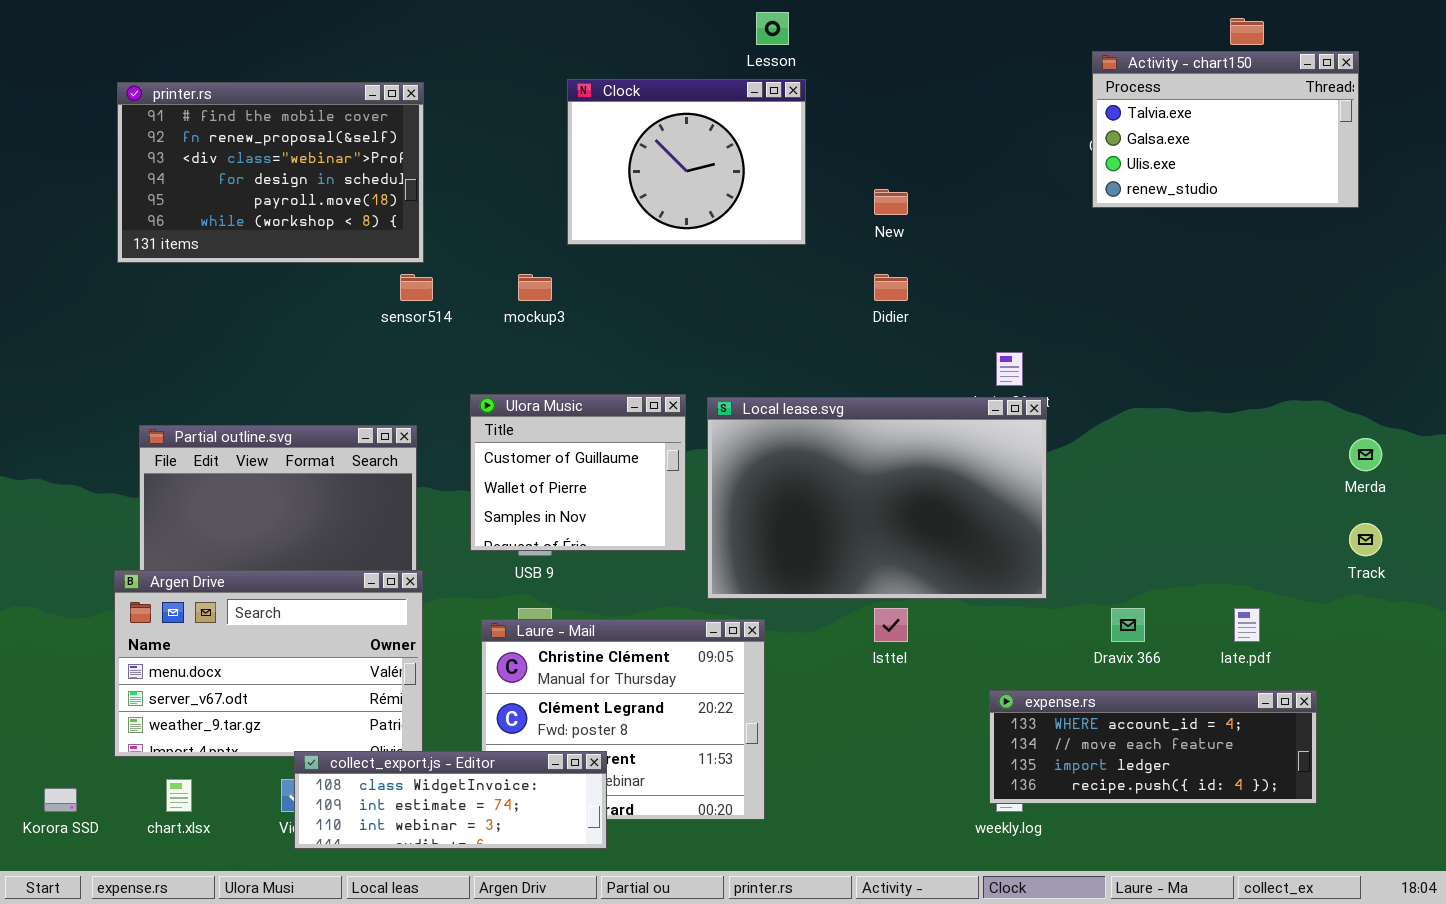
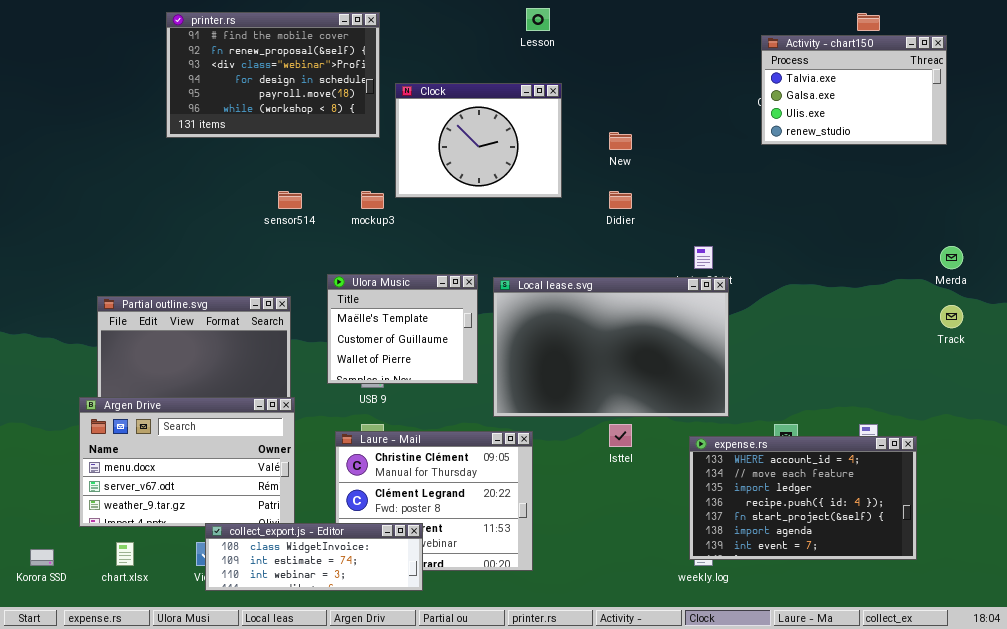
Clock: [567,79,806,245] -> [395,83,562,198], moved
printer.rs: [117,82,424,263] -> [166,12,380,138], moved
Ulora Music: [470,394,686,551] -> [327,274,478,384], scrolled up 1 row
Merda: [1349,438,1382,471] -> [940,246,963,269], moved
Track: [1349,523,1382,556] -> [940,305,963,328], moved
expense.rs: [989,690,1317,804] -> [689,436,917,560], resized

